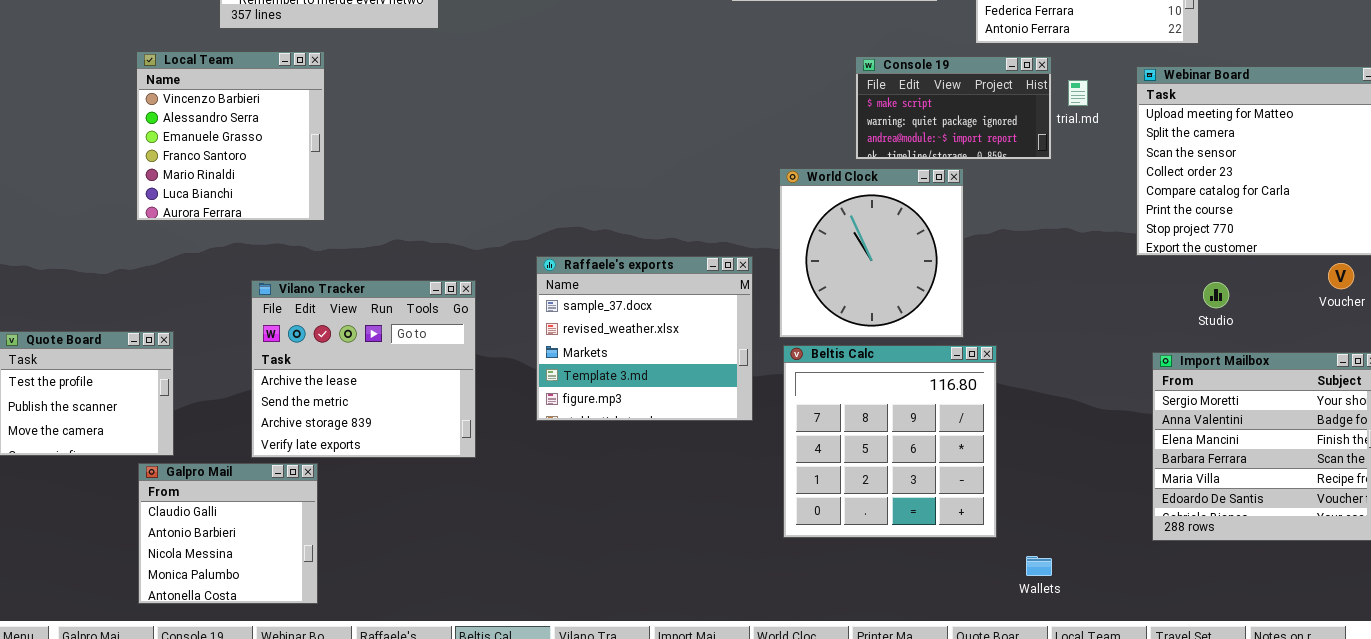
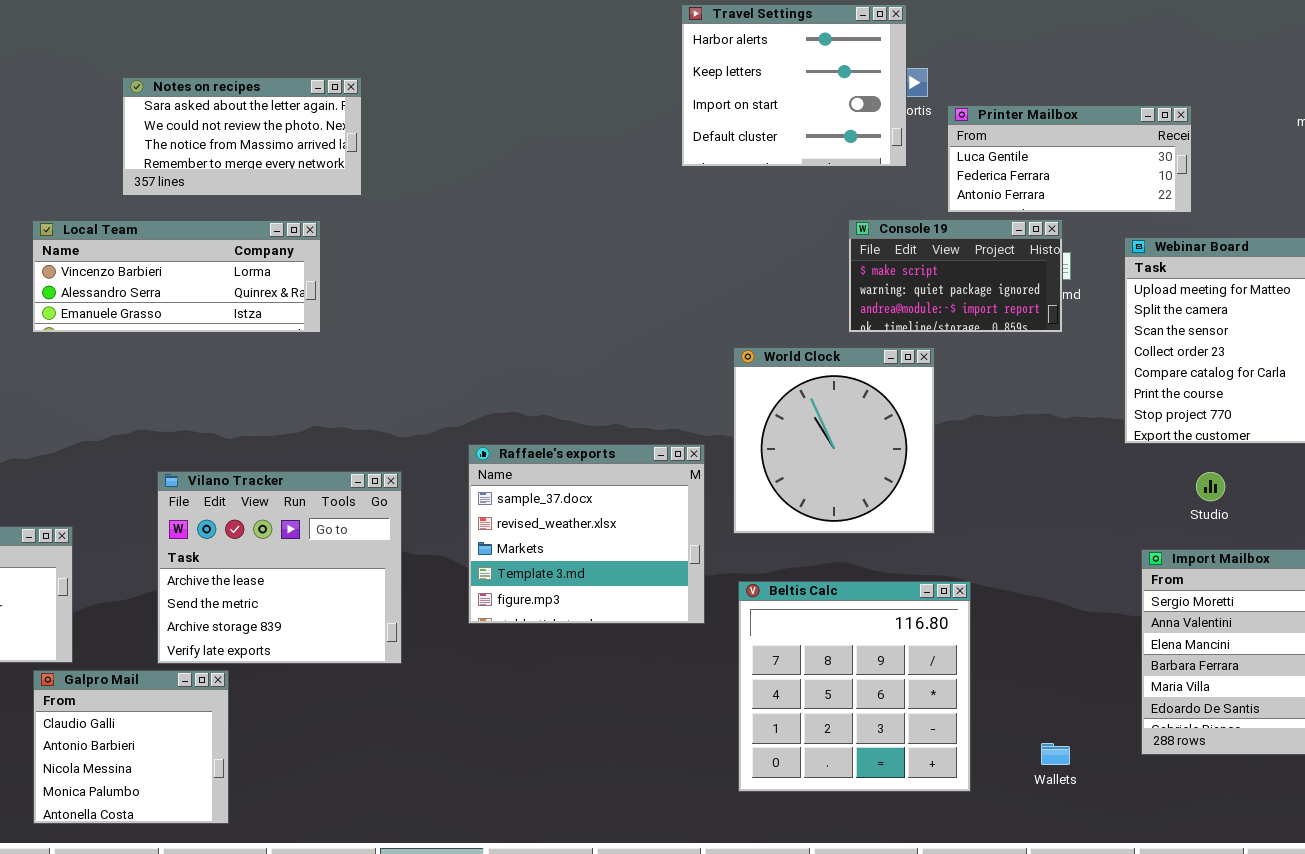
Local Team: [136,51,325,221] -> [32,220,321,333], resized
Console 19: [855,56,1052,160] -> [848,219,1063,333], moved
Beltis Calc: [783,345,997,538] -> [738,581,971,792], moved
Wallets: [1026,556,1052,576] -> [1041,743,1070,765], moved

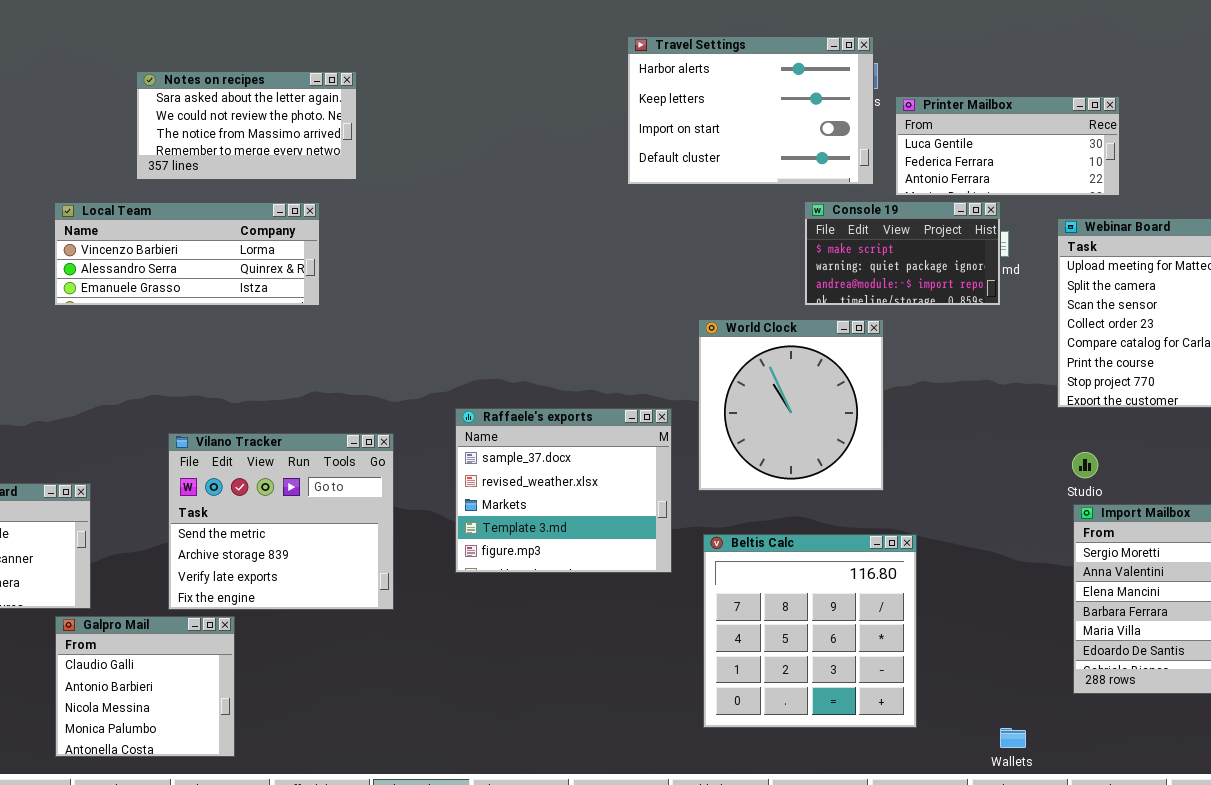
Travel Settings: [681,4,907,167] -> [627,36,874,185], moved, resized
Vilano Tracker: [157,471,402,664] -> [168,433,394,610], scrolled down 1 row
Studio: [1196,472,1225,501] -> [1072,452,1098,478], moved
Wallets: [1041,743,1070,765] -> [1000,728,1026,748], moved

